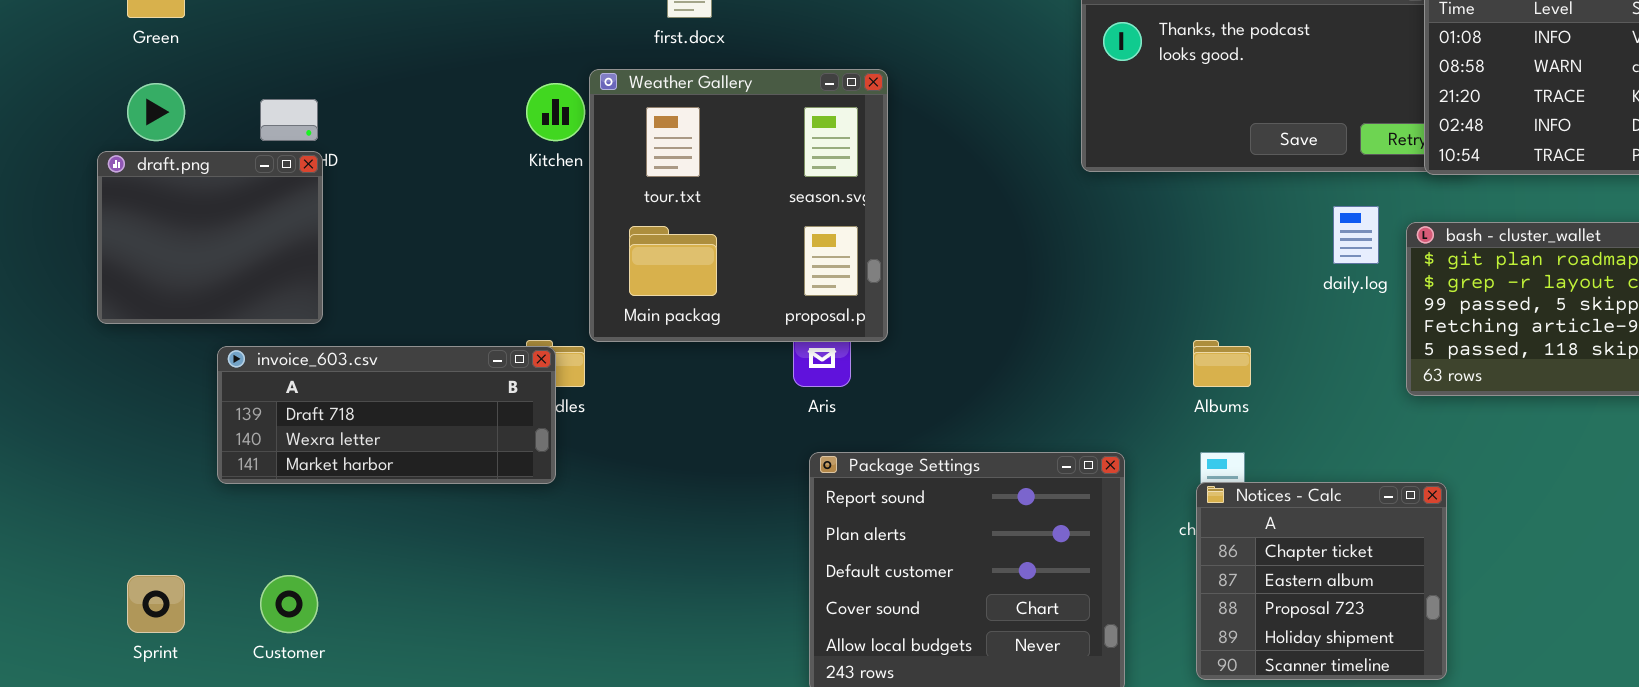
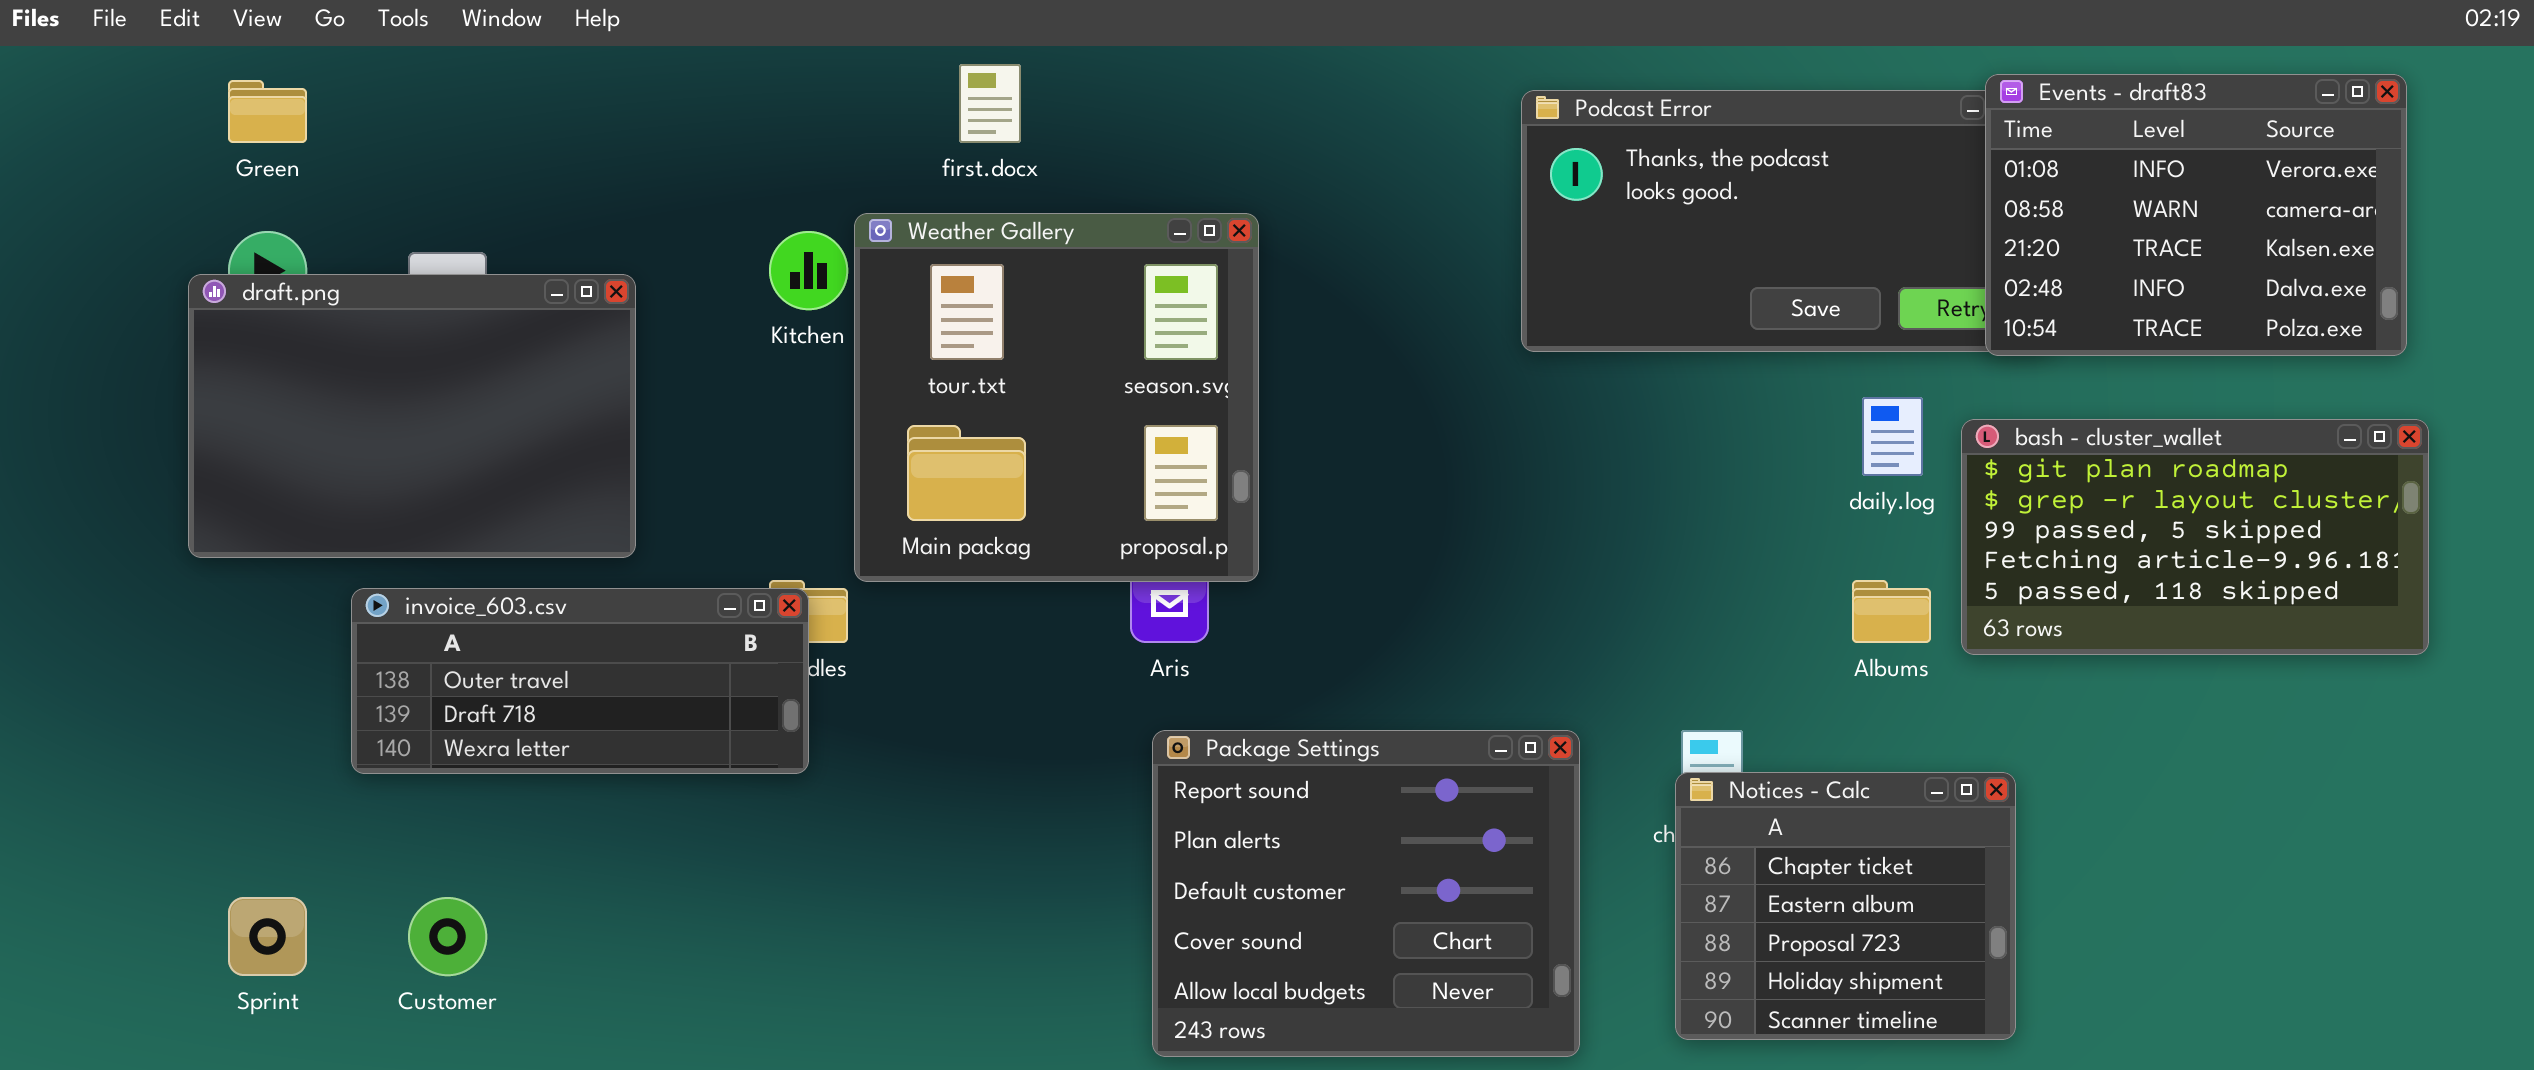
draft.png: [97,151,323,324] -> [188,274,636,558], resized
Albums: [1193,340,1251,387] -> [1852,580,1931,643], moved
invoice_603.csv: [217,346,556,484] -> [351,588,809,774], scrolled up 1 row

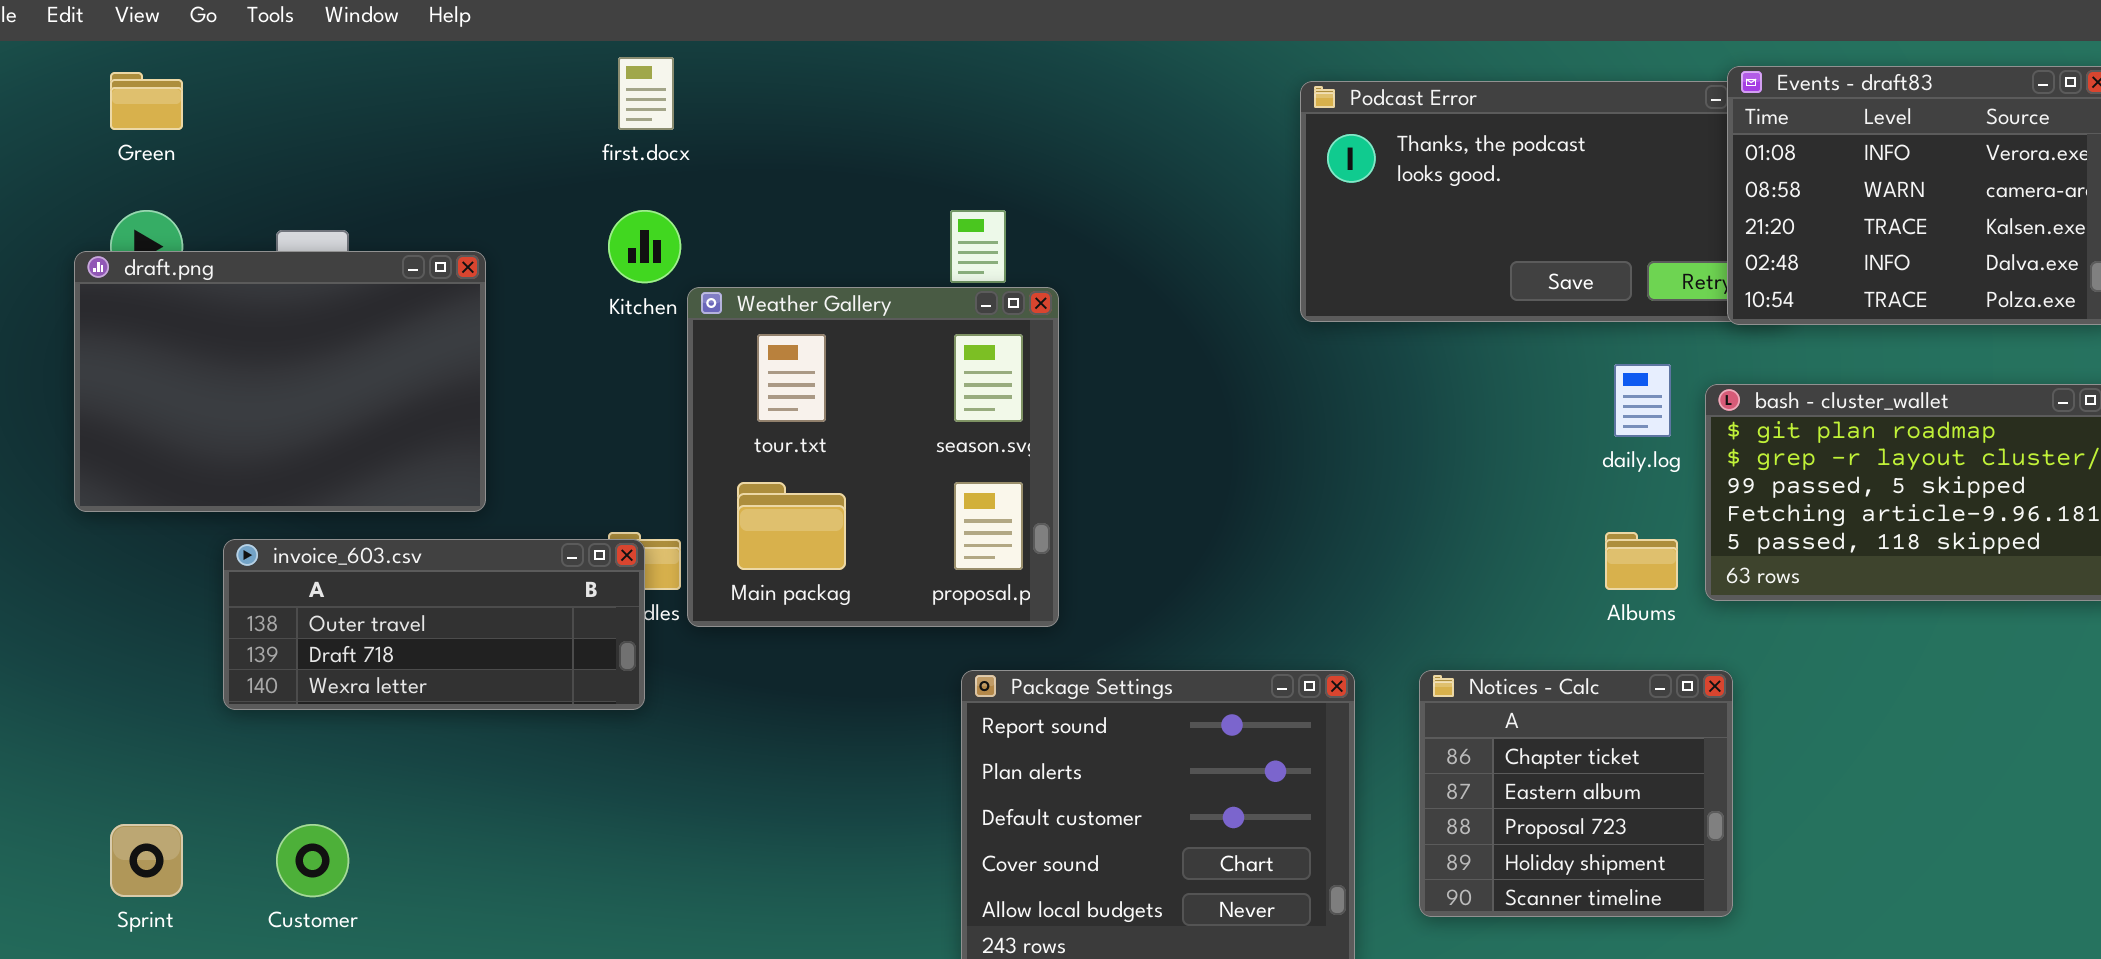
first.docx: [959,64,1021,143] -> [618,57,674,130], moved
Weather Gallery: [854,213,1259,582] -> [687,287,1059,627], moved
Notices - Calc: [1675,772,2016,1040] -> [1419,670,1733,917], moved

